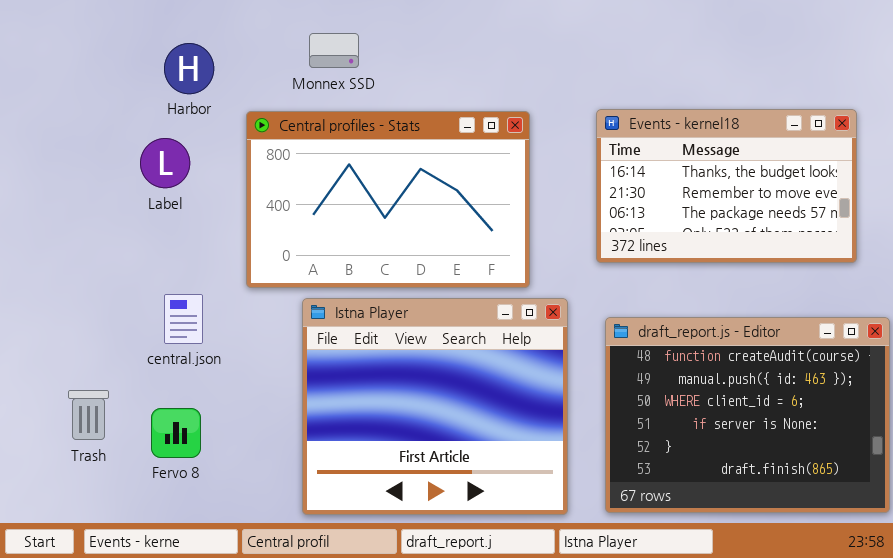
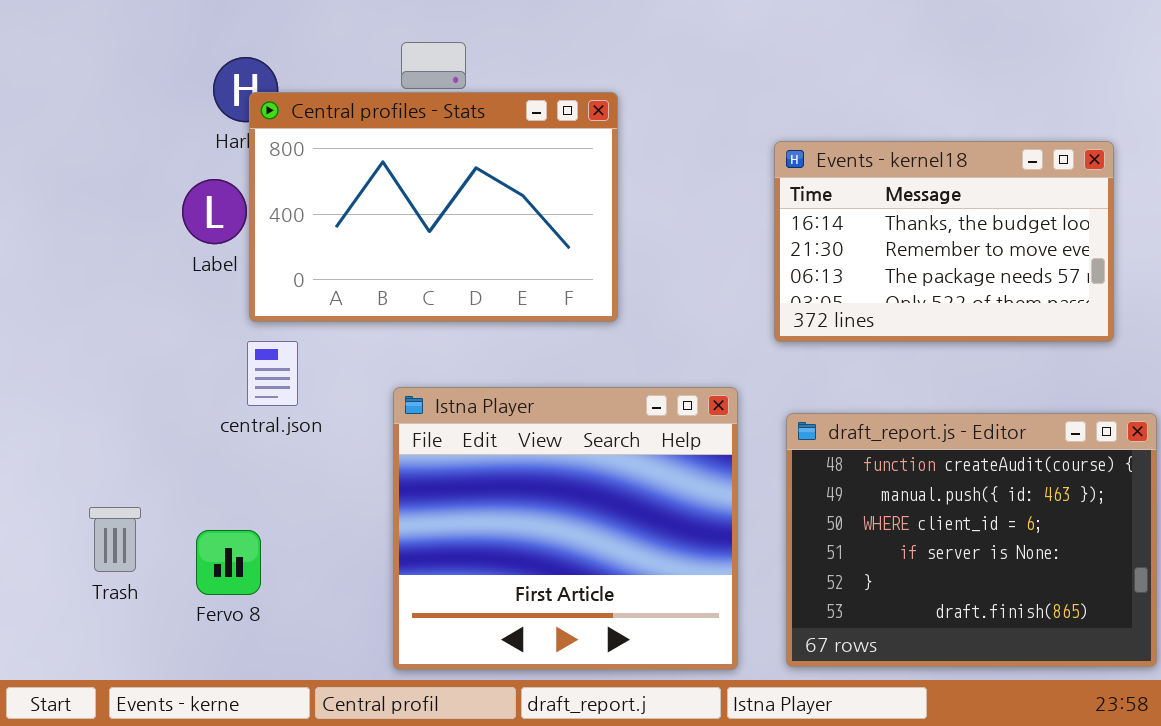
Central profiles - Stats: [246,111,530,288] -> [249,92,618,322], moved
central.json: [164,294,203,344] -> [247,341,298,406], moved

